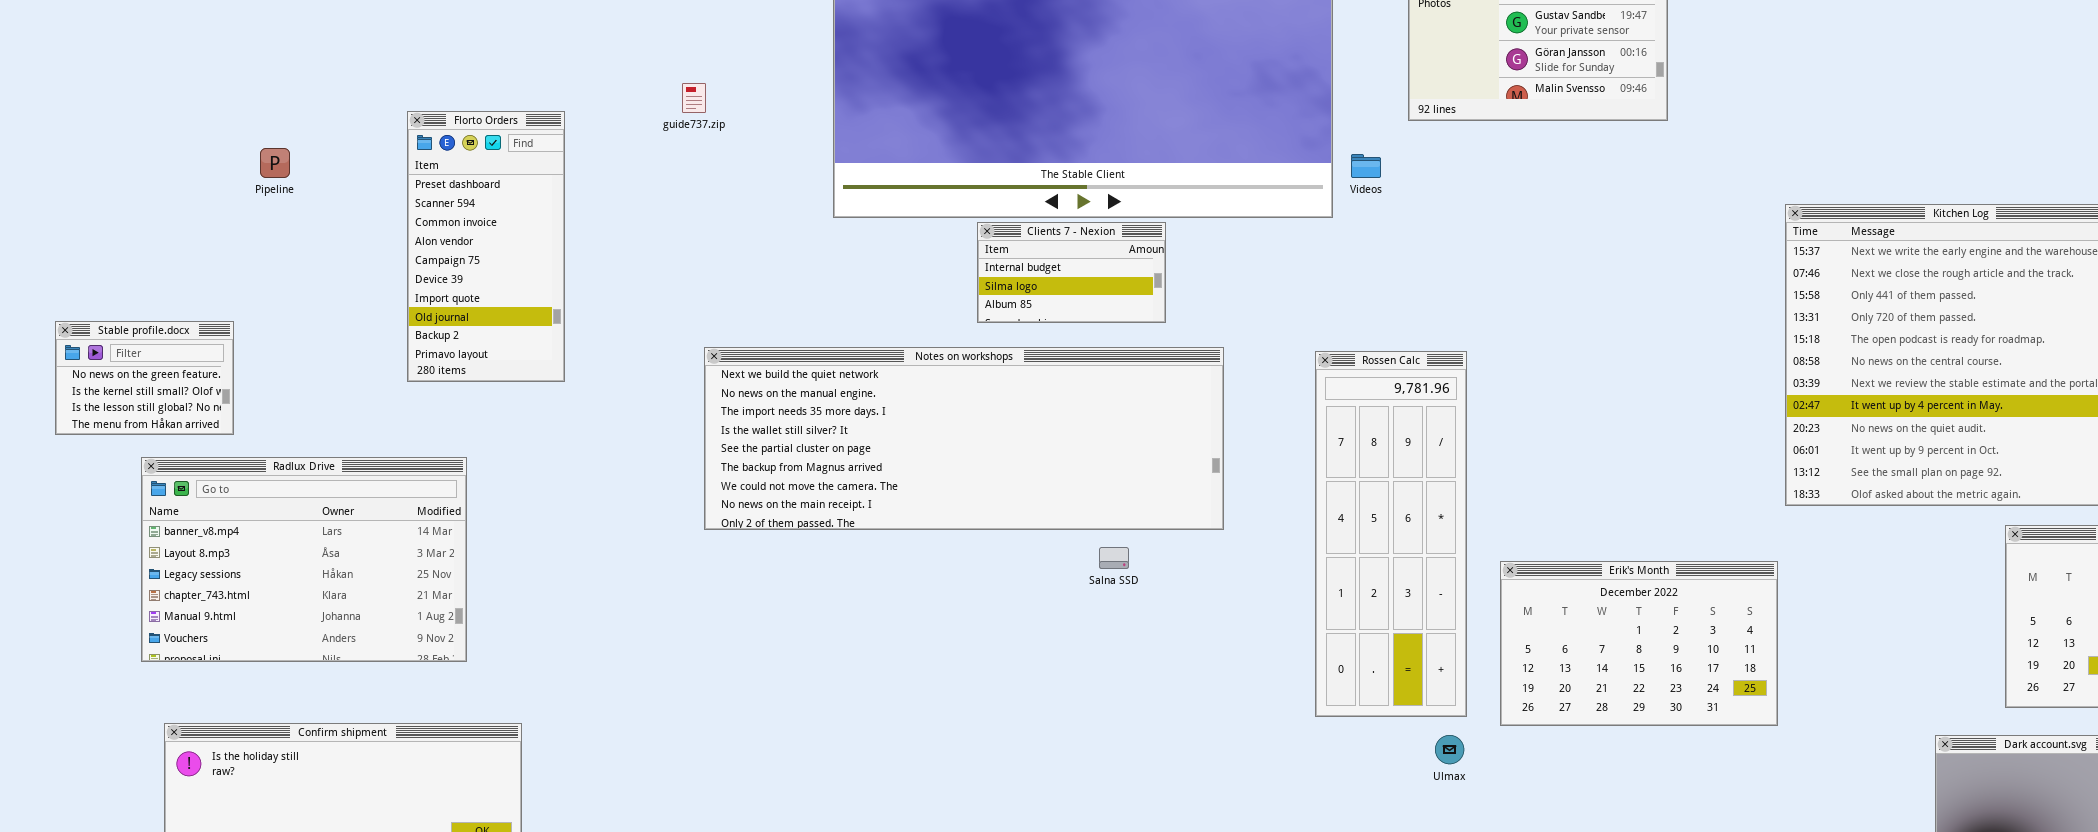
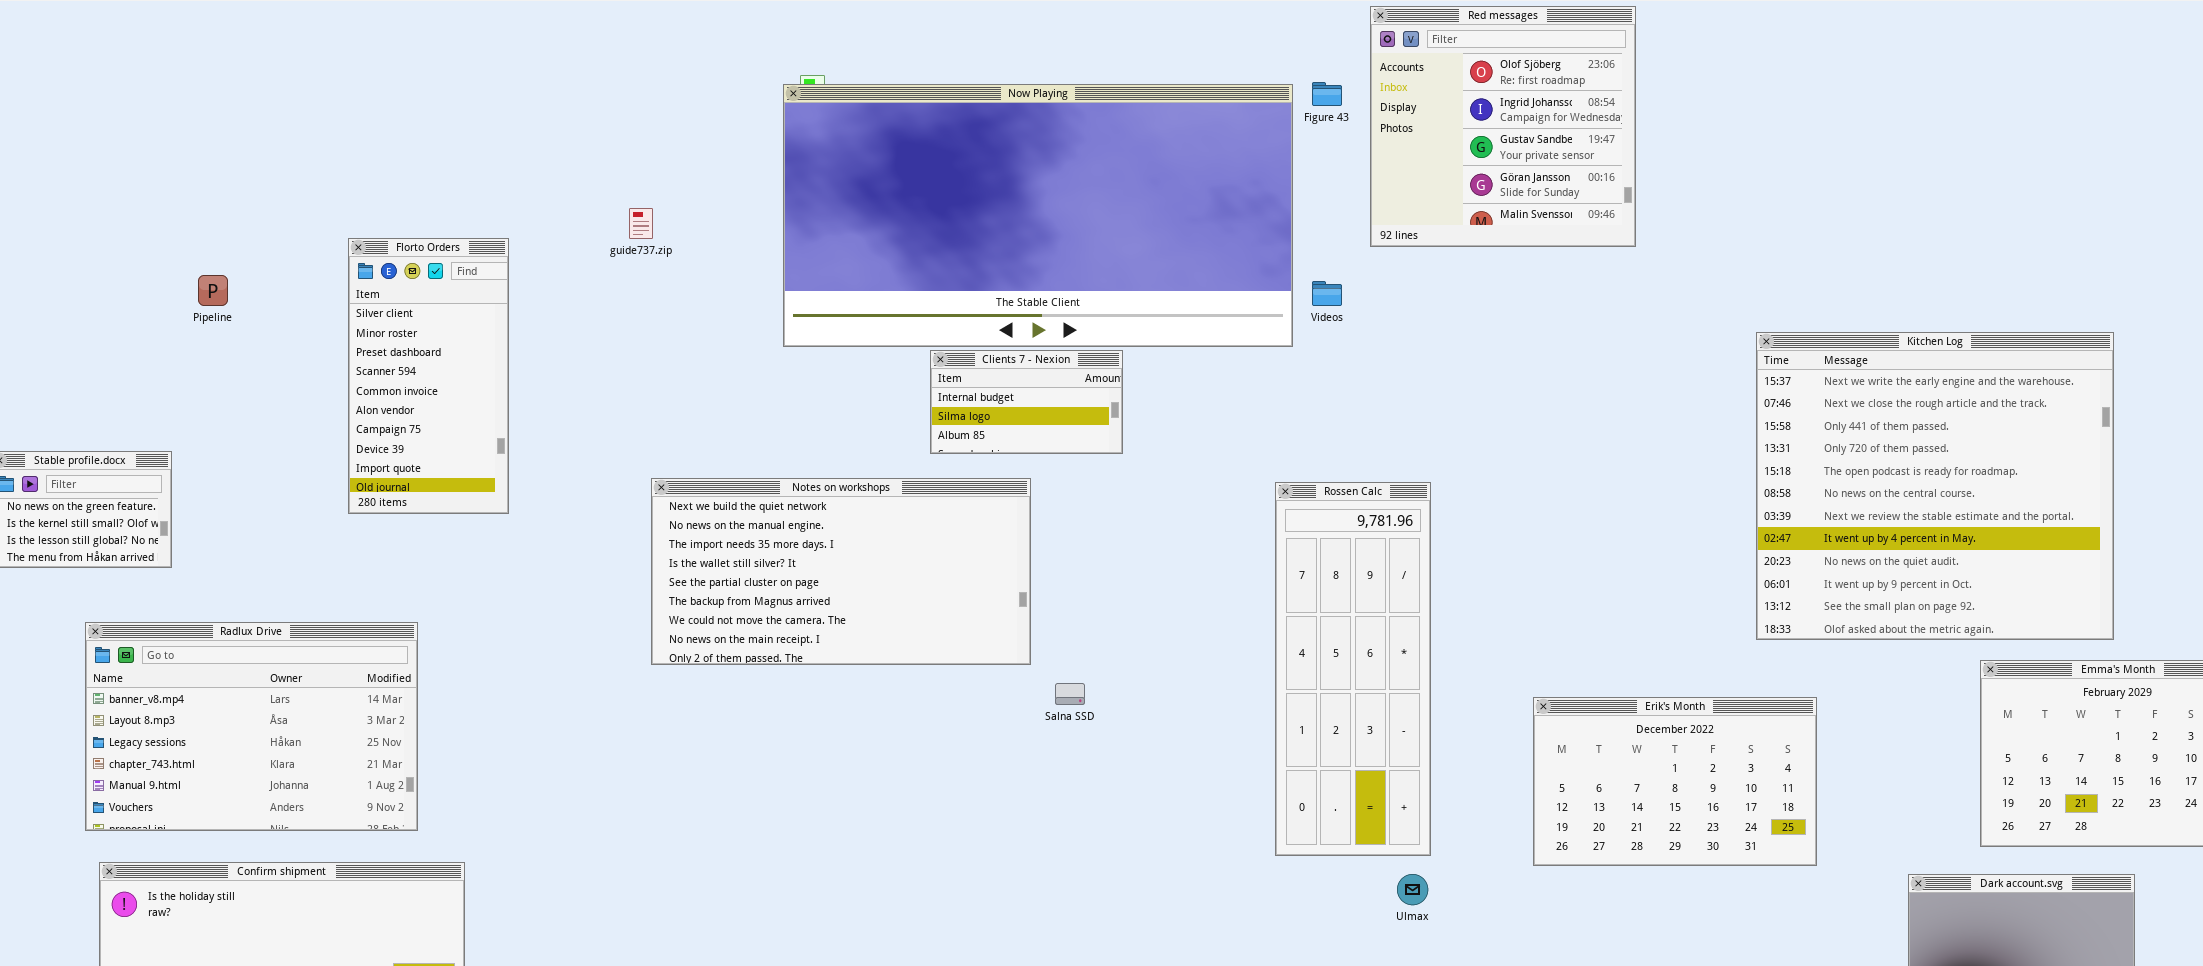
Florto Orders: [407,111,565,382] -> [348,238,509,514], scrolled up 2 rows
Notes on workshops: [704,347,1224,530] -> [651,478,1031,665], resized
Radlux Drive: [141,457,467,662] -> [85,622,418,831], moved
Erik's Month: [1500,561,1778,726] -> [1533,697,1817,866], moved

